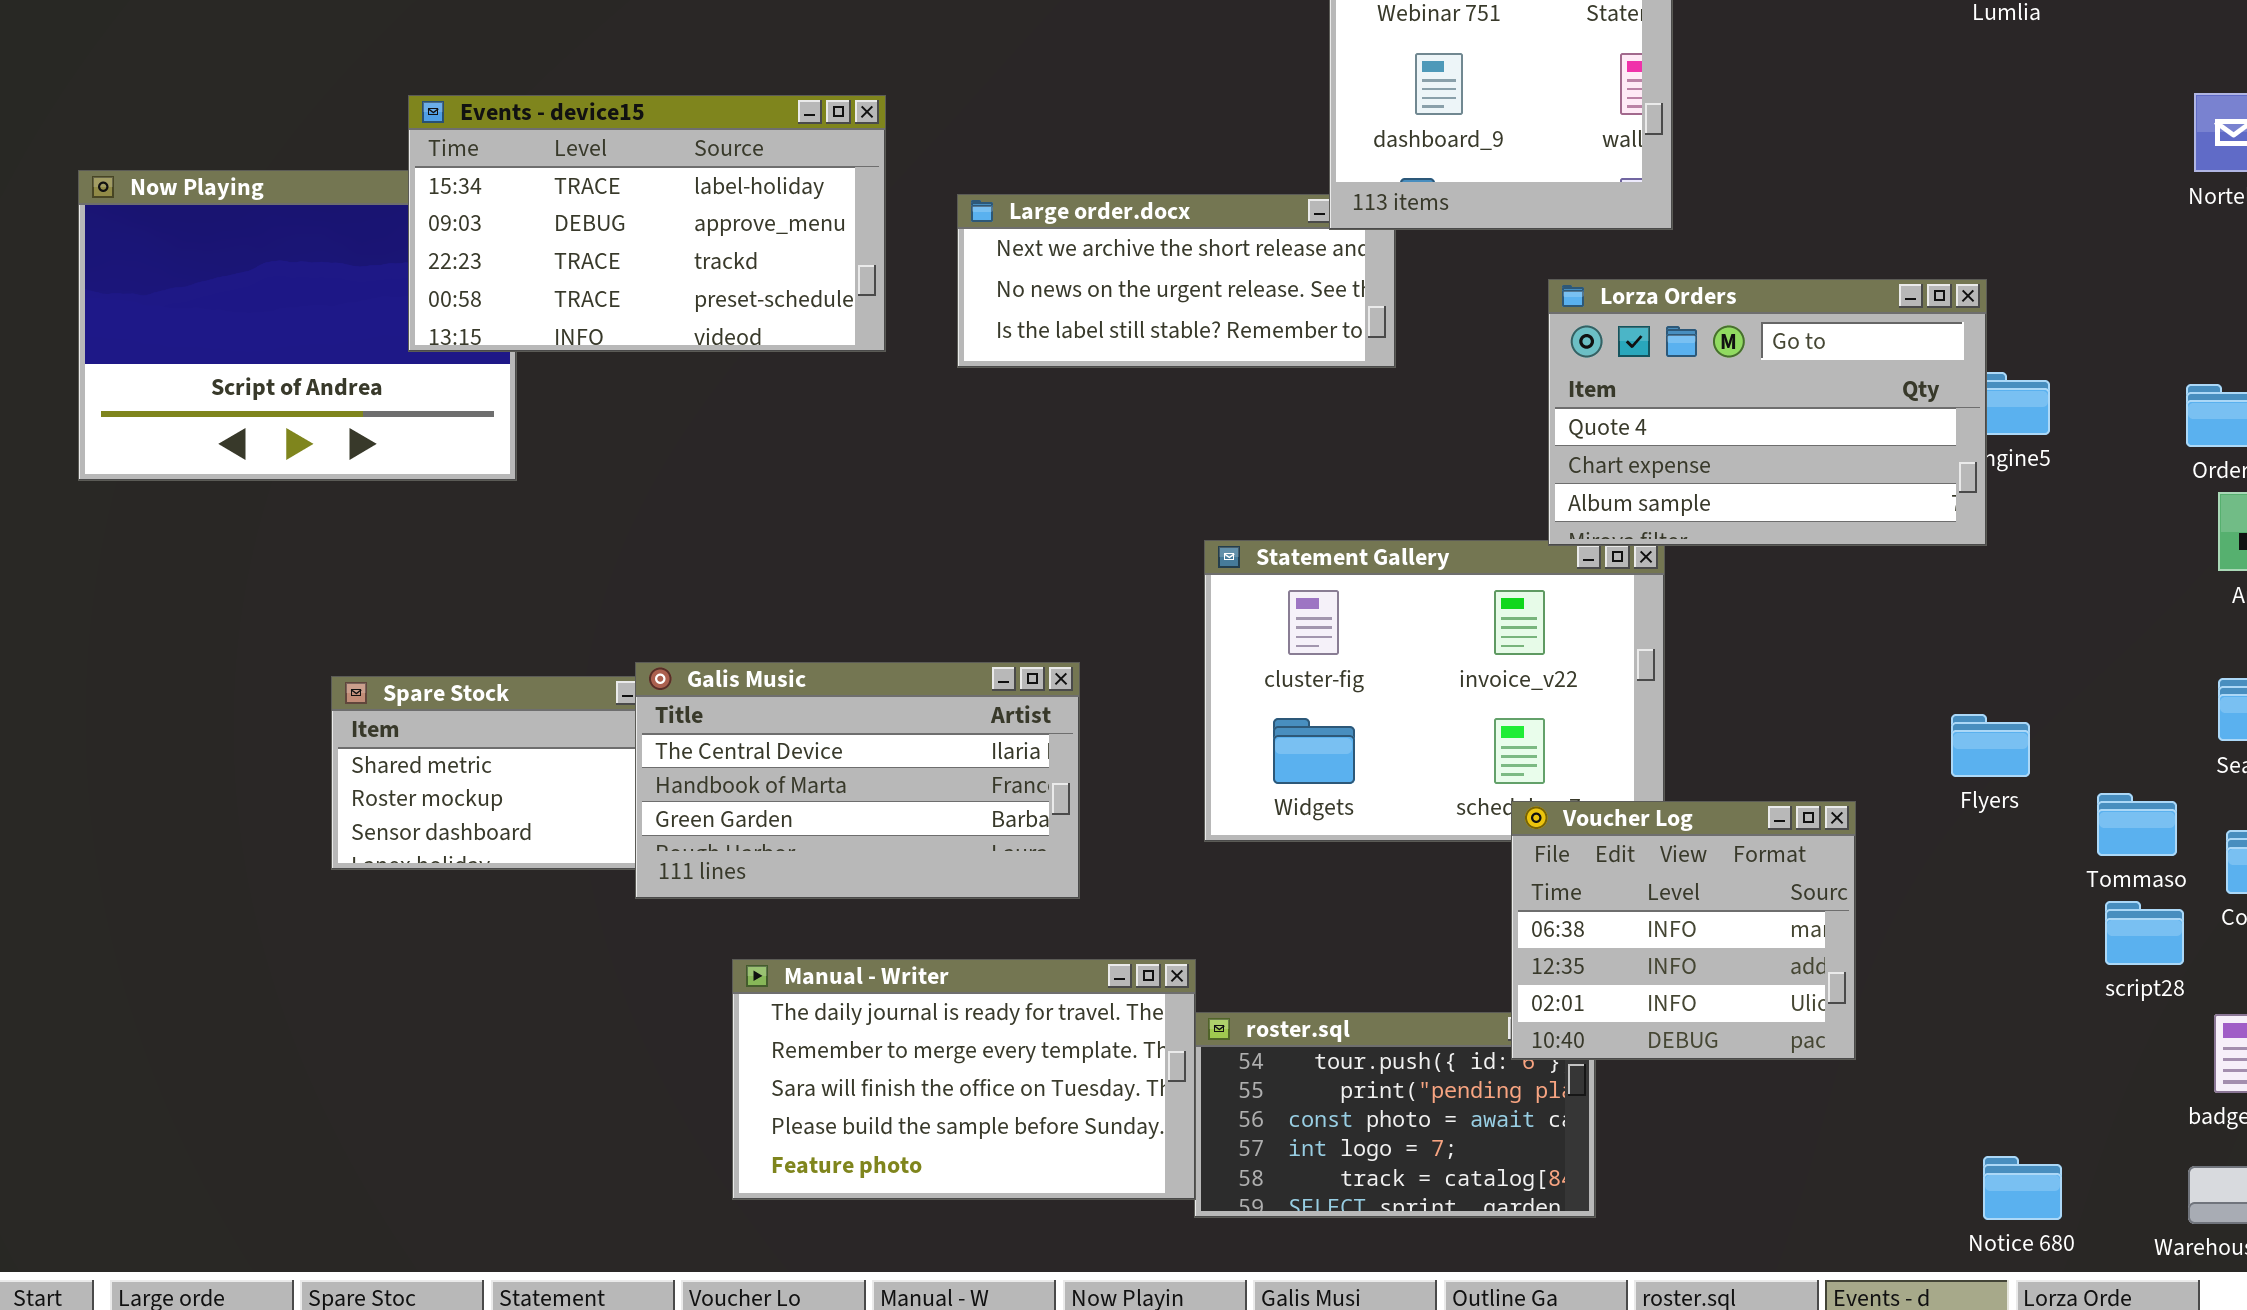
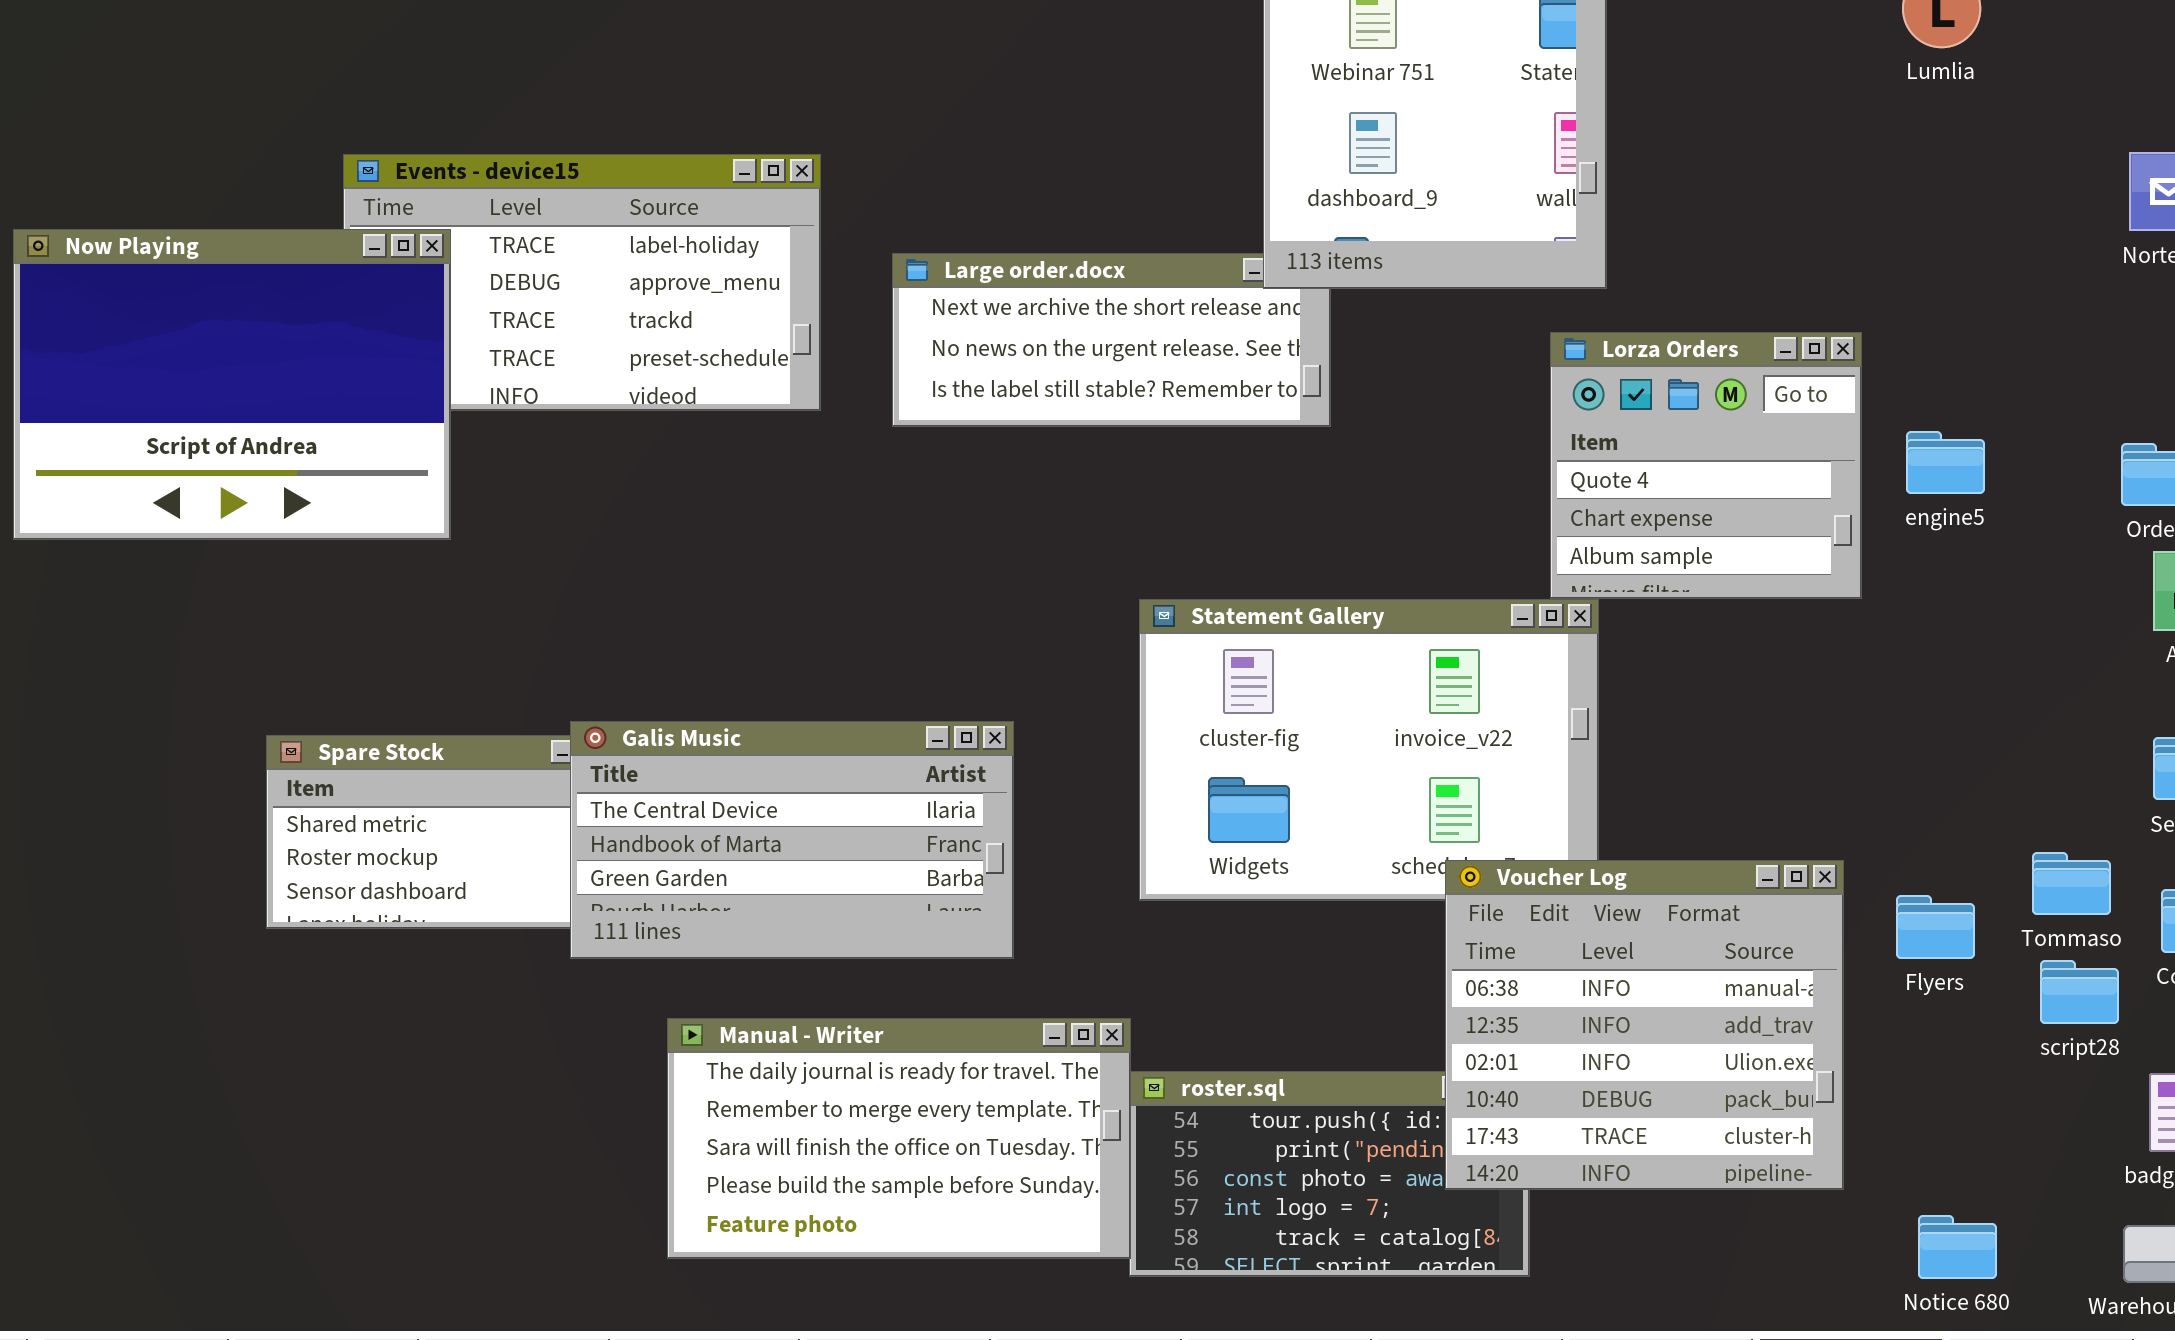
Now Playing: [78,170,517,481] -> [13,229,451,540], raised
Lorza Orders: [1548,279,1987,546] -> [1550,332,1862,599], moved, resized
Flyers: [1951,714,2030,777] -> [1896,895,1975,959], moved
Voucher Log: [1511,801,1856,1060] -> [1445,860,1844,1190], resized

